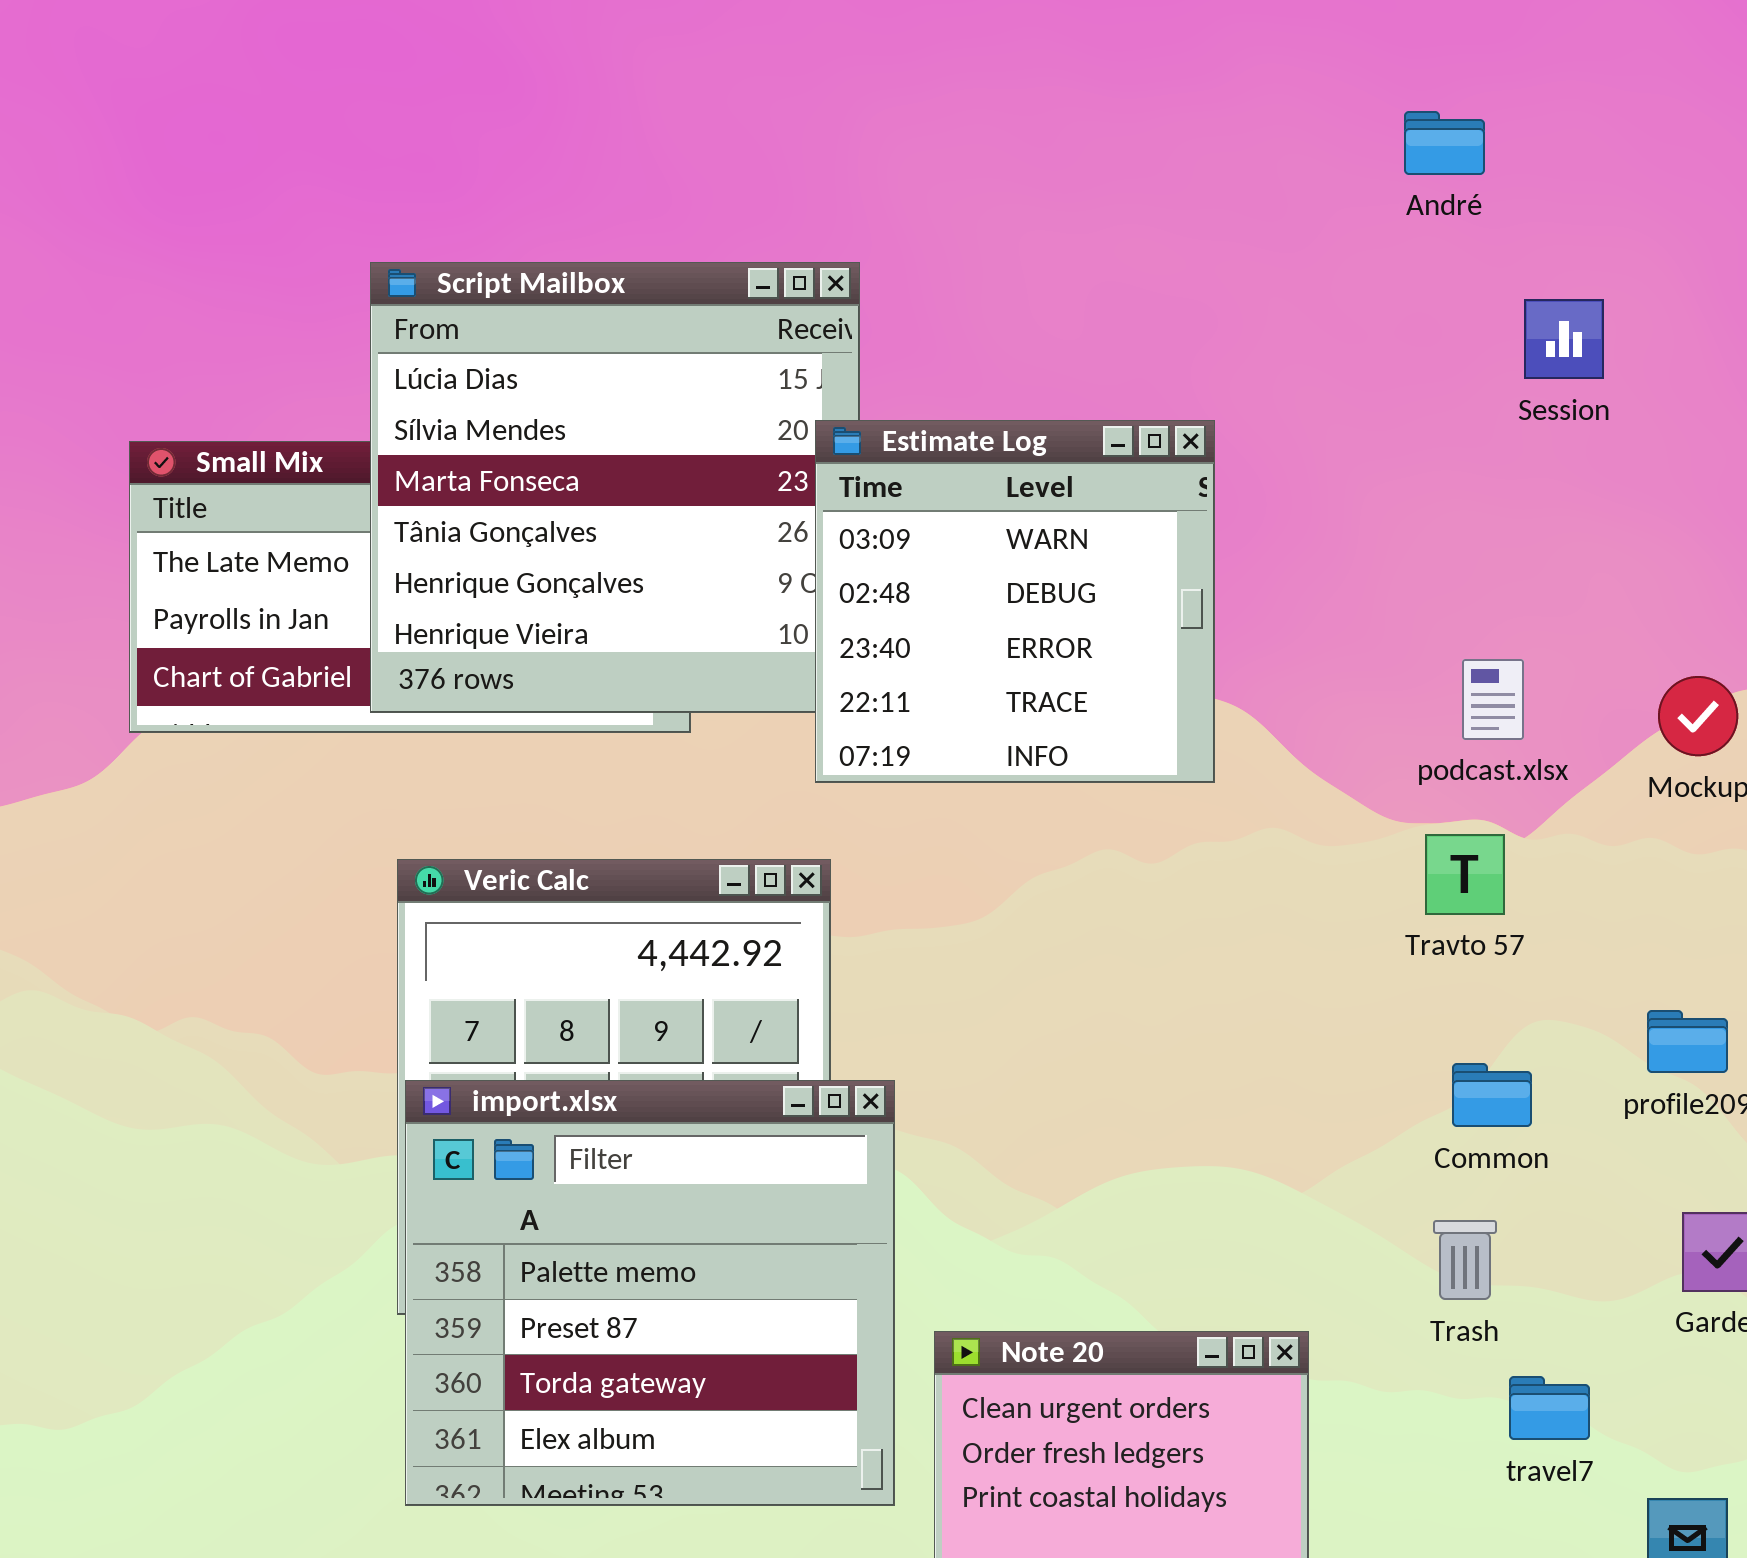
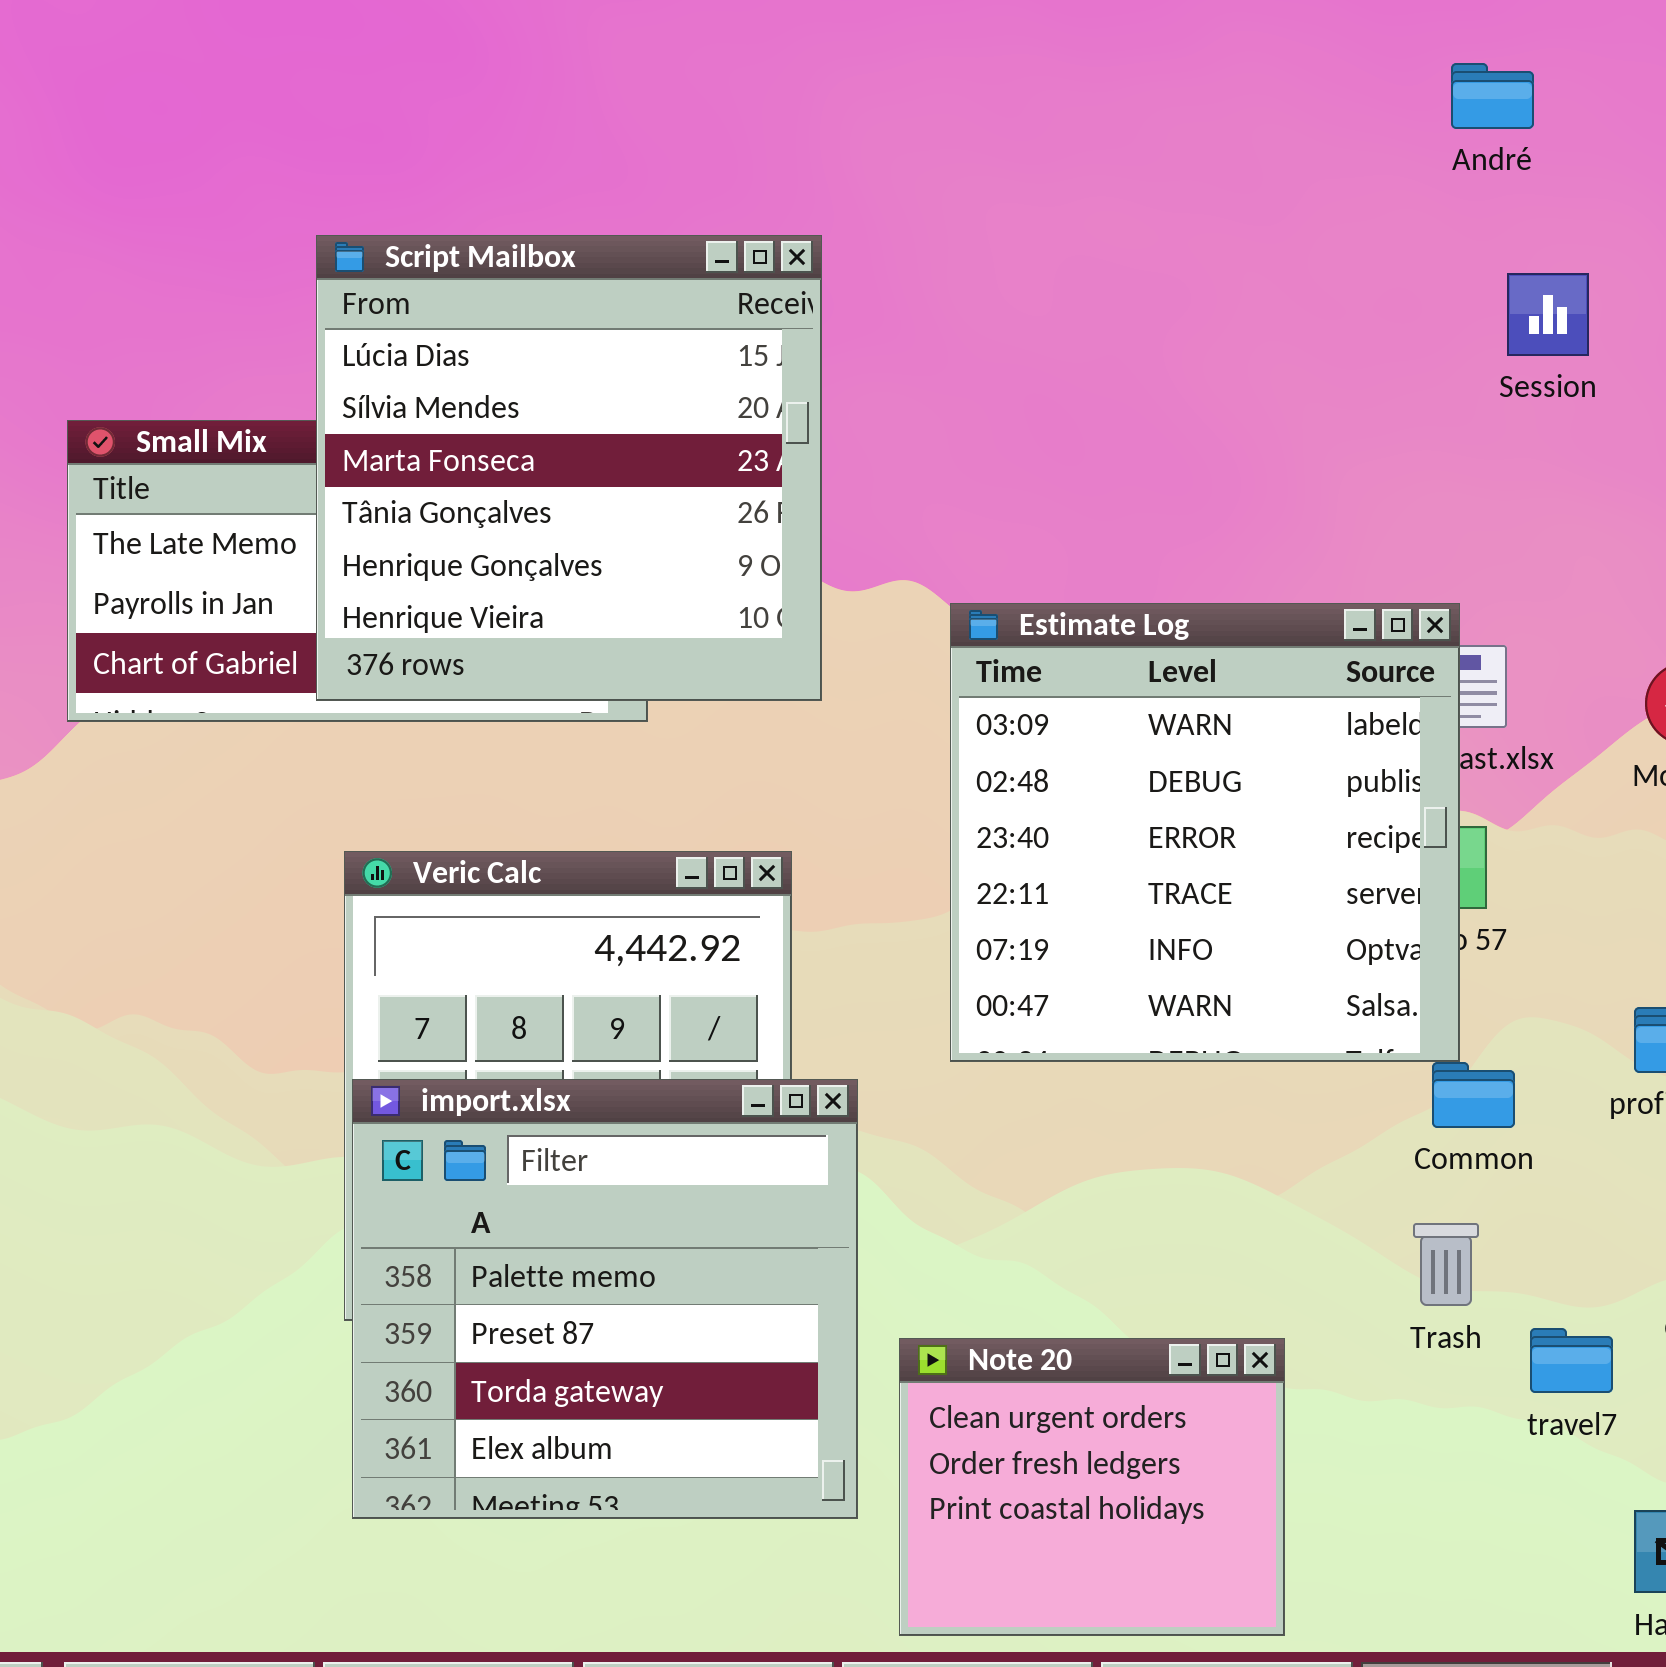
André: [1404,111,1485,175] -> [1451,63,1534,129], moved
Estimate Log: [815,420,1215,783] -> [950,603,1460,1062], moved, resized
travel7: [1509,1376,1590,1440] -> [1530,1328,1613,1393], moved

